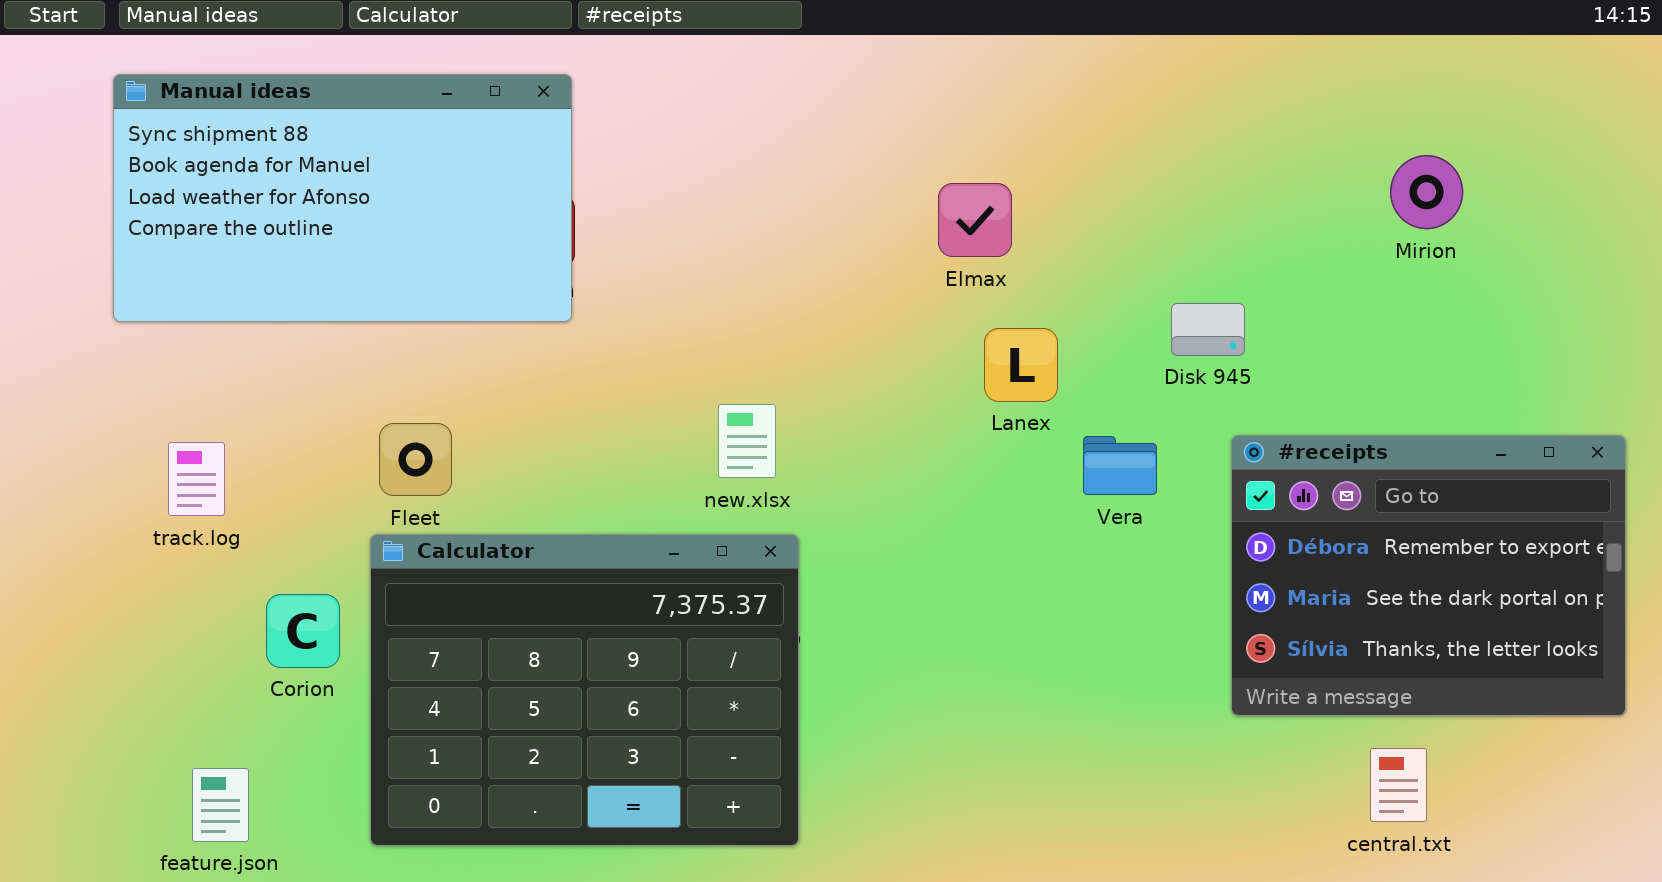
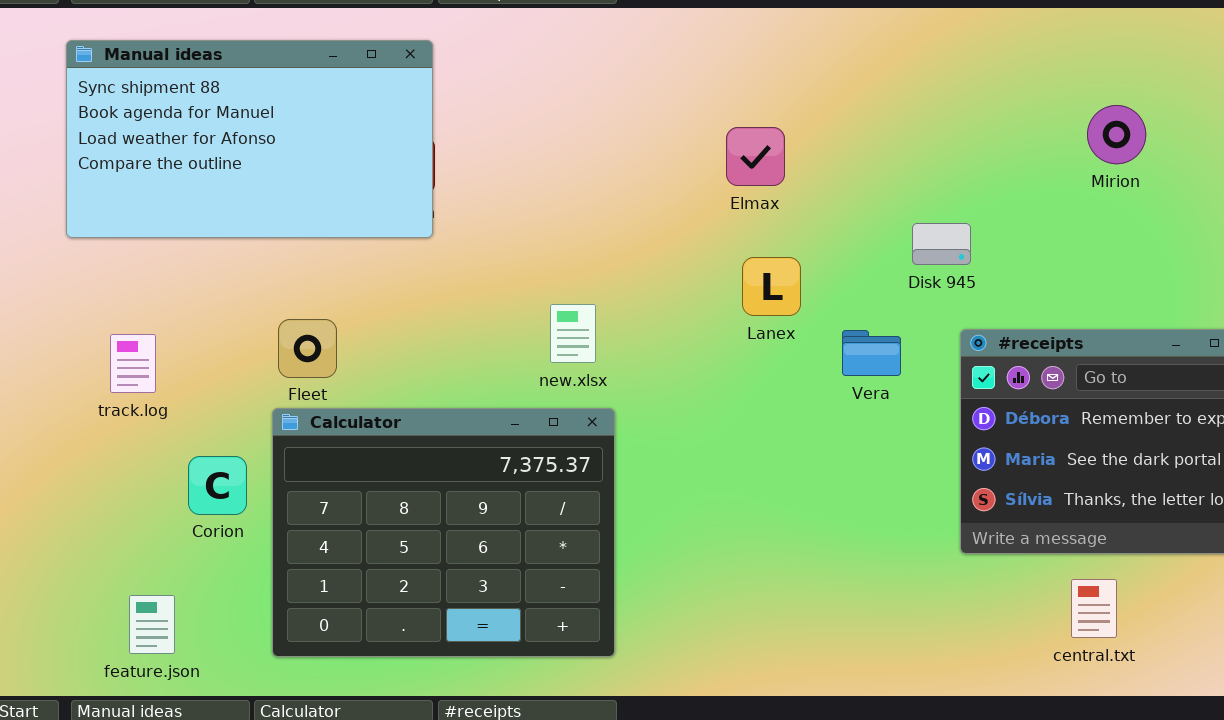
Lanex: [984,328,1058,402] -> [742,257,801,316], moved

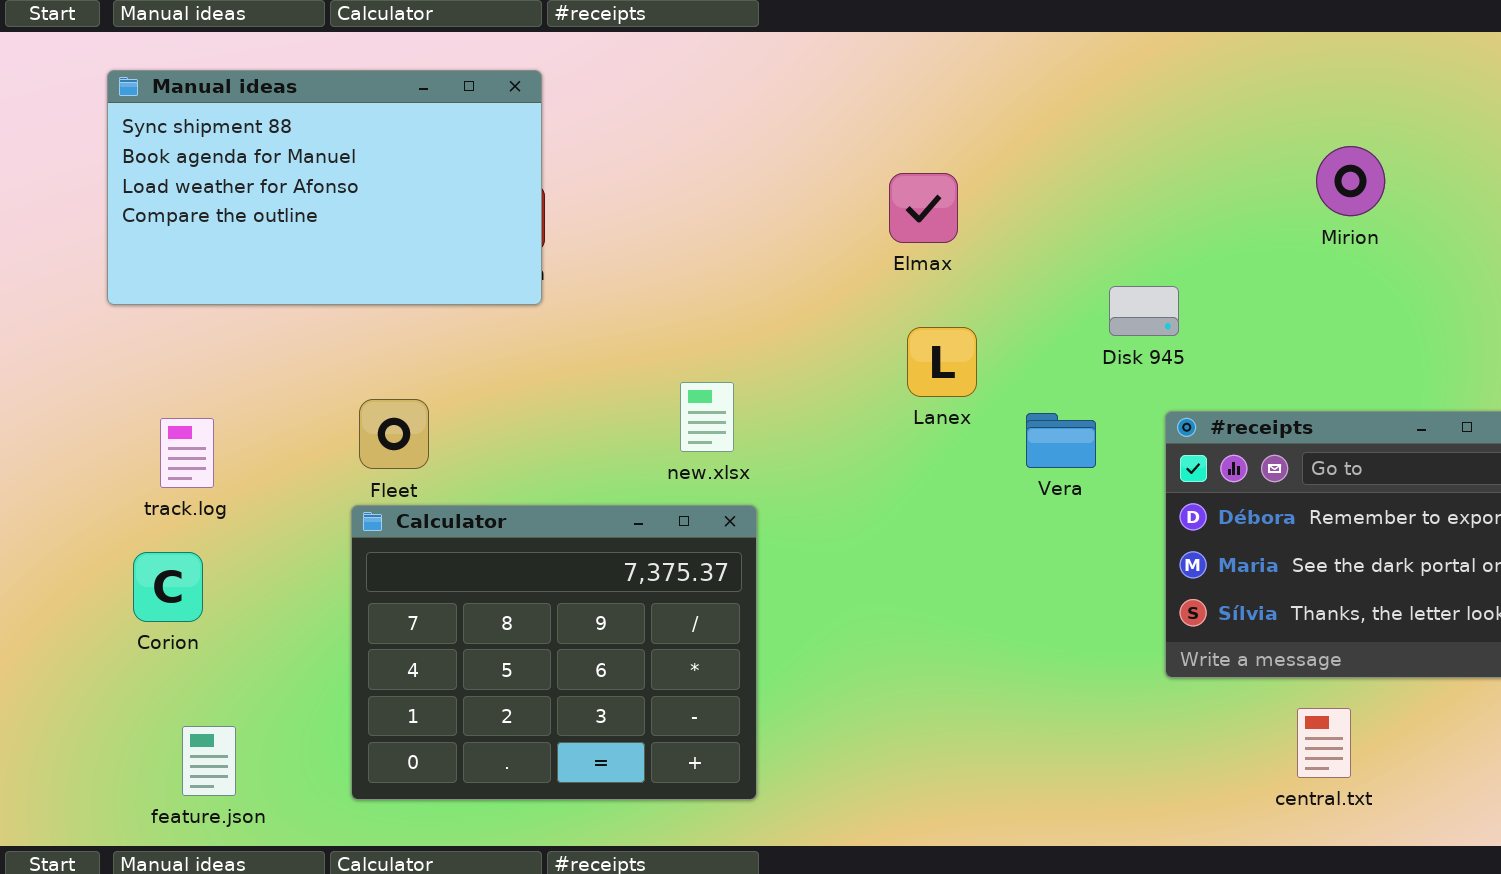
Corion: [188,456,247,515] -> [133,552,203,622], moved

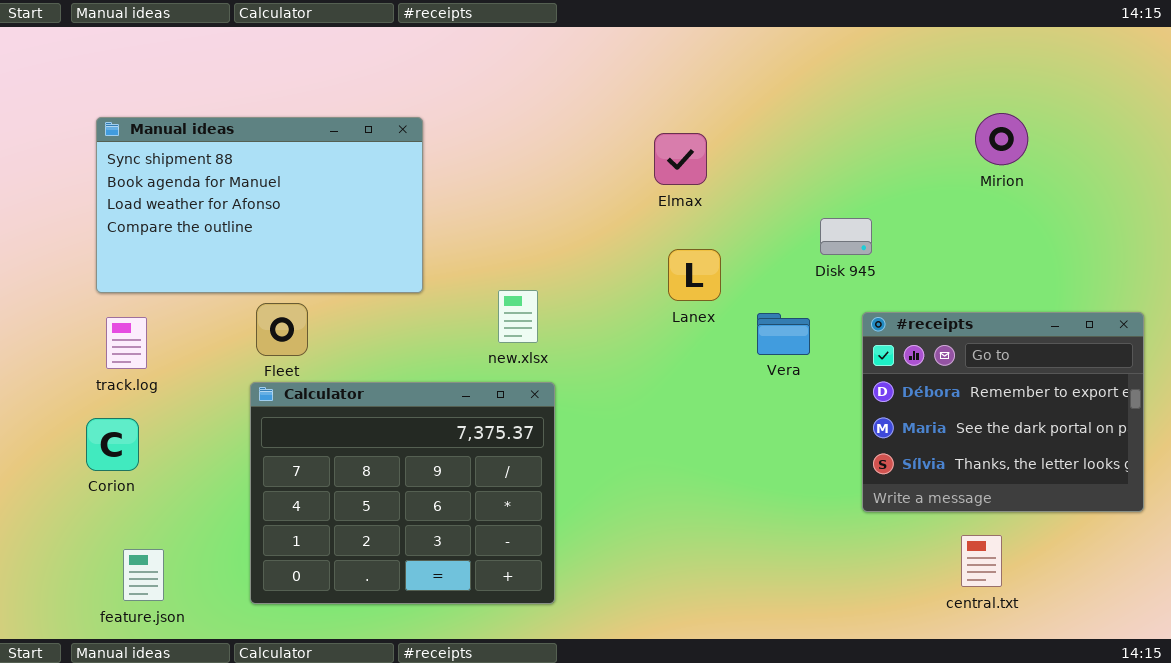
Manual ideas: [107,70,542,305] -> [96,117,423,293], moved

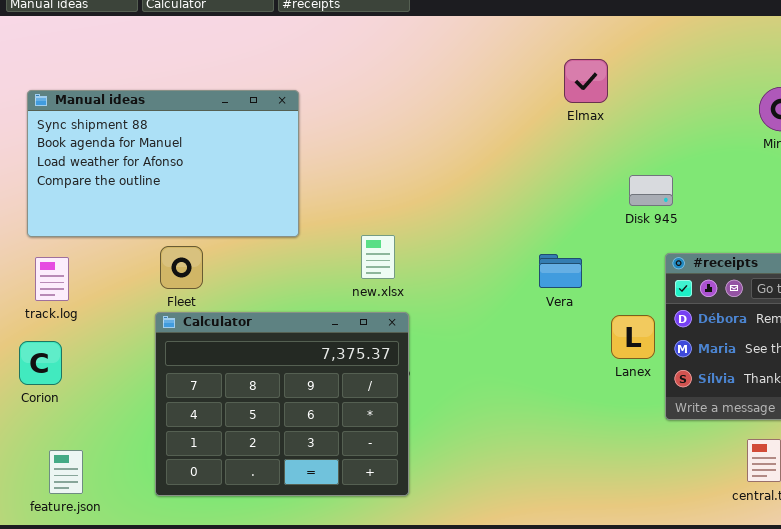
Elmax: [654,133,707,185] -> [564,59,608,103], moved
Lanex: [668,249,721,301] -> [611,315,655,359], moved
Vera: [757,313,810,355] -> [539,254,582,288], moved

